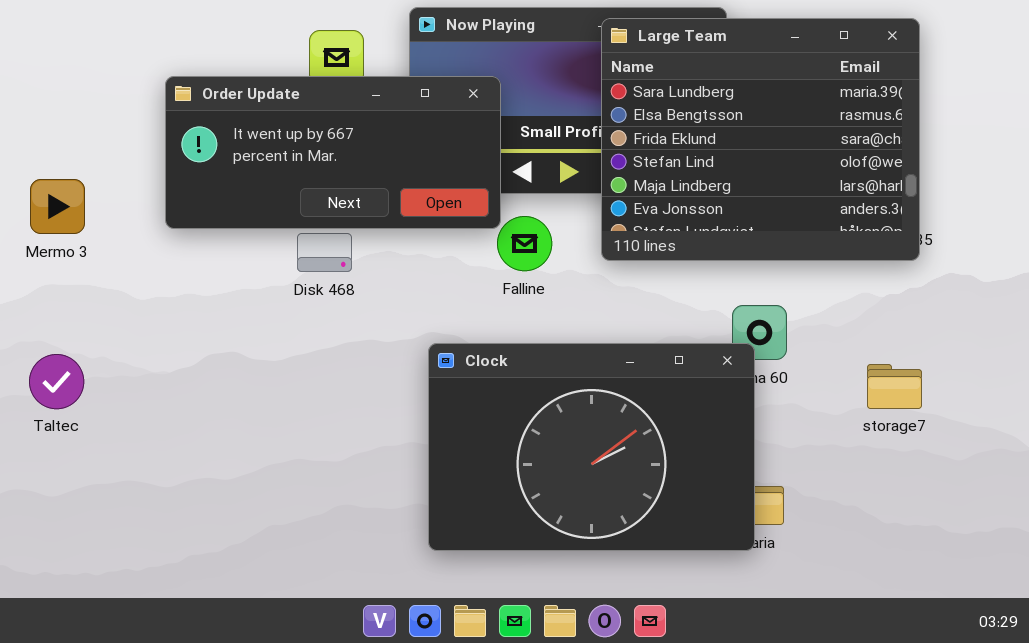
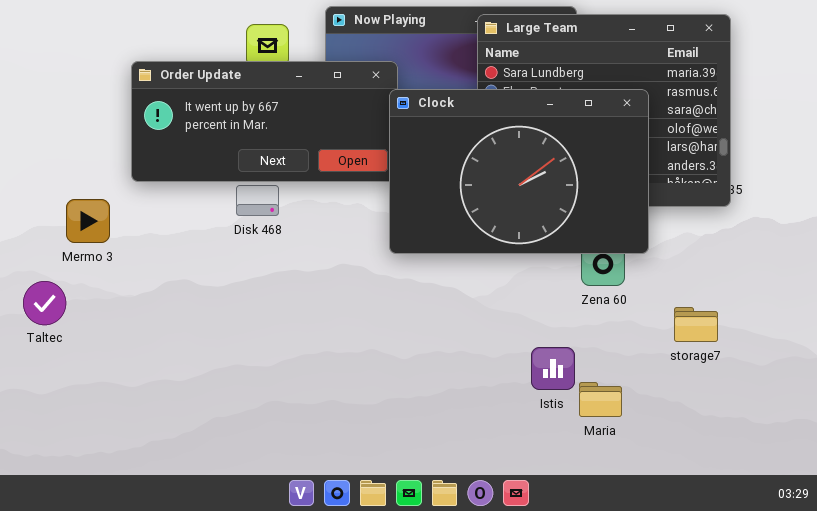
Mermo 3: [30,179,85,234] -> [66,199,110,243], moved
Clock: [428,343,755,551] -> [389,89,649,254], moved
storage7: [867,364,922,409] -> [674,307,718,342], moved

